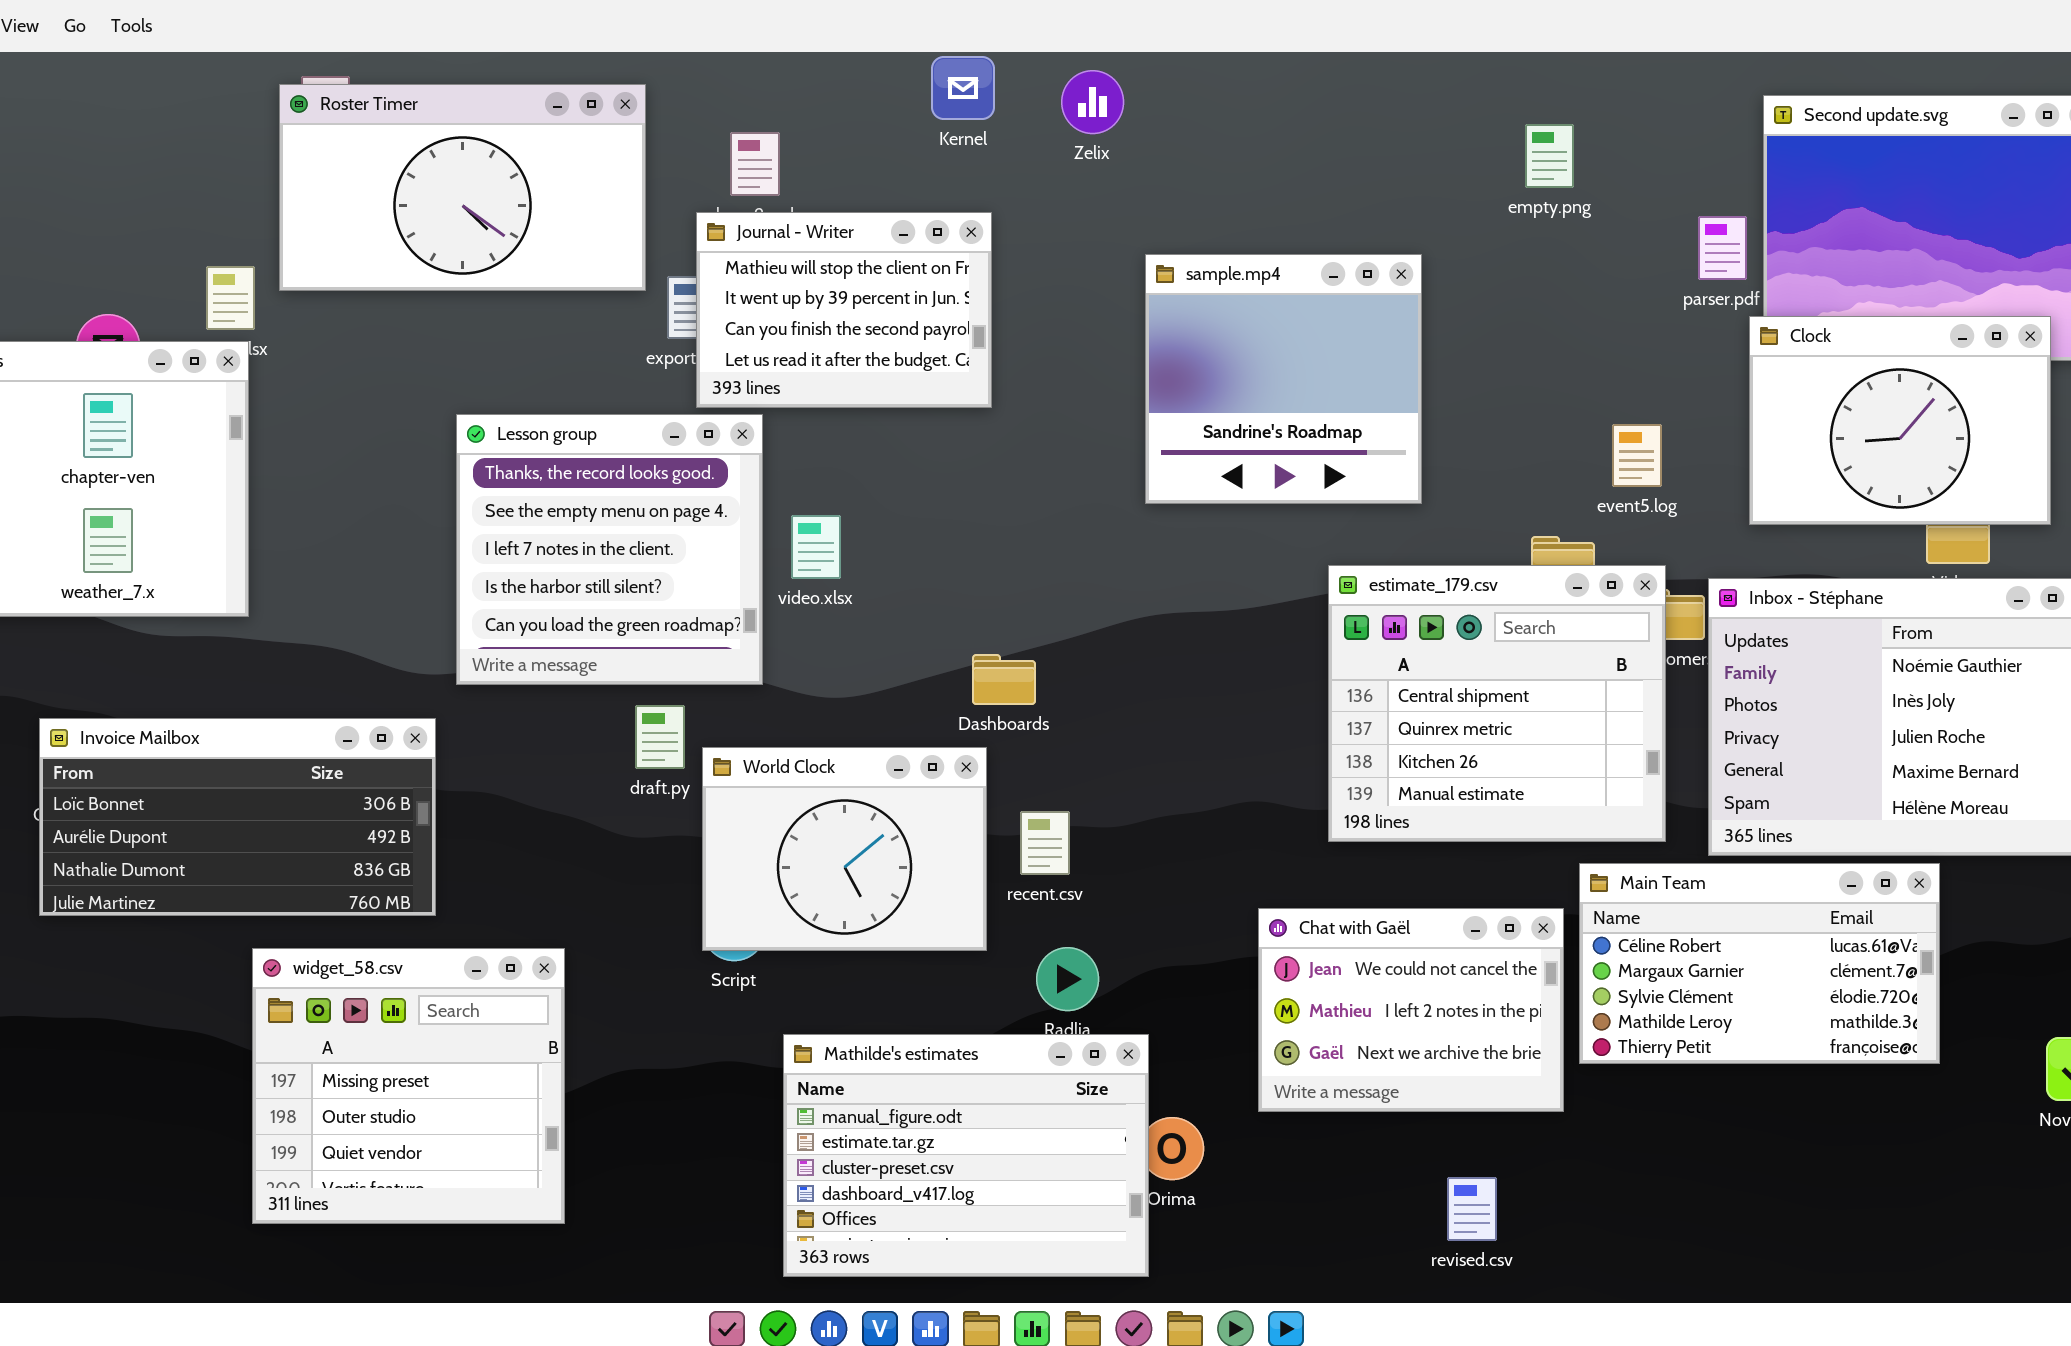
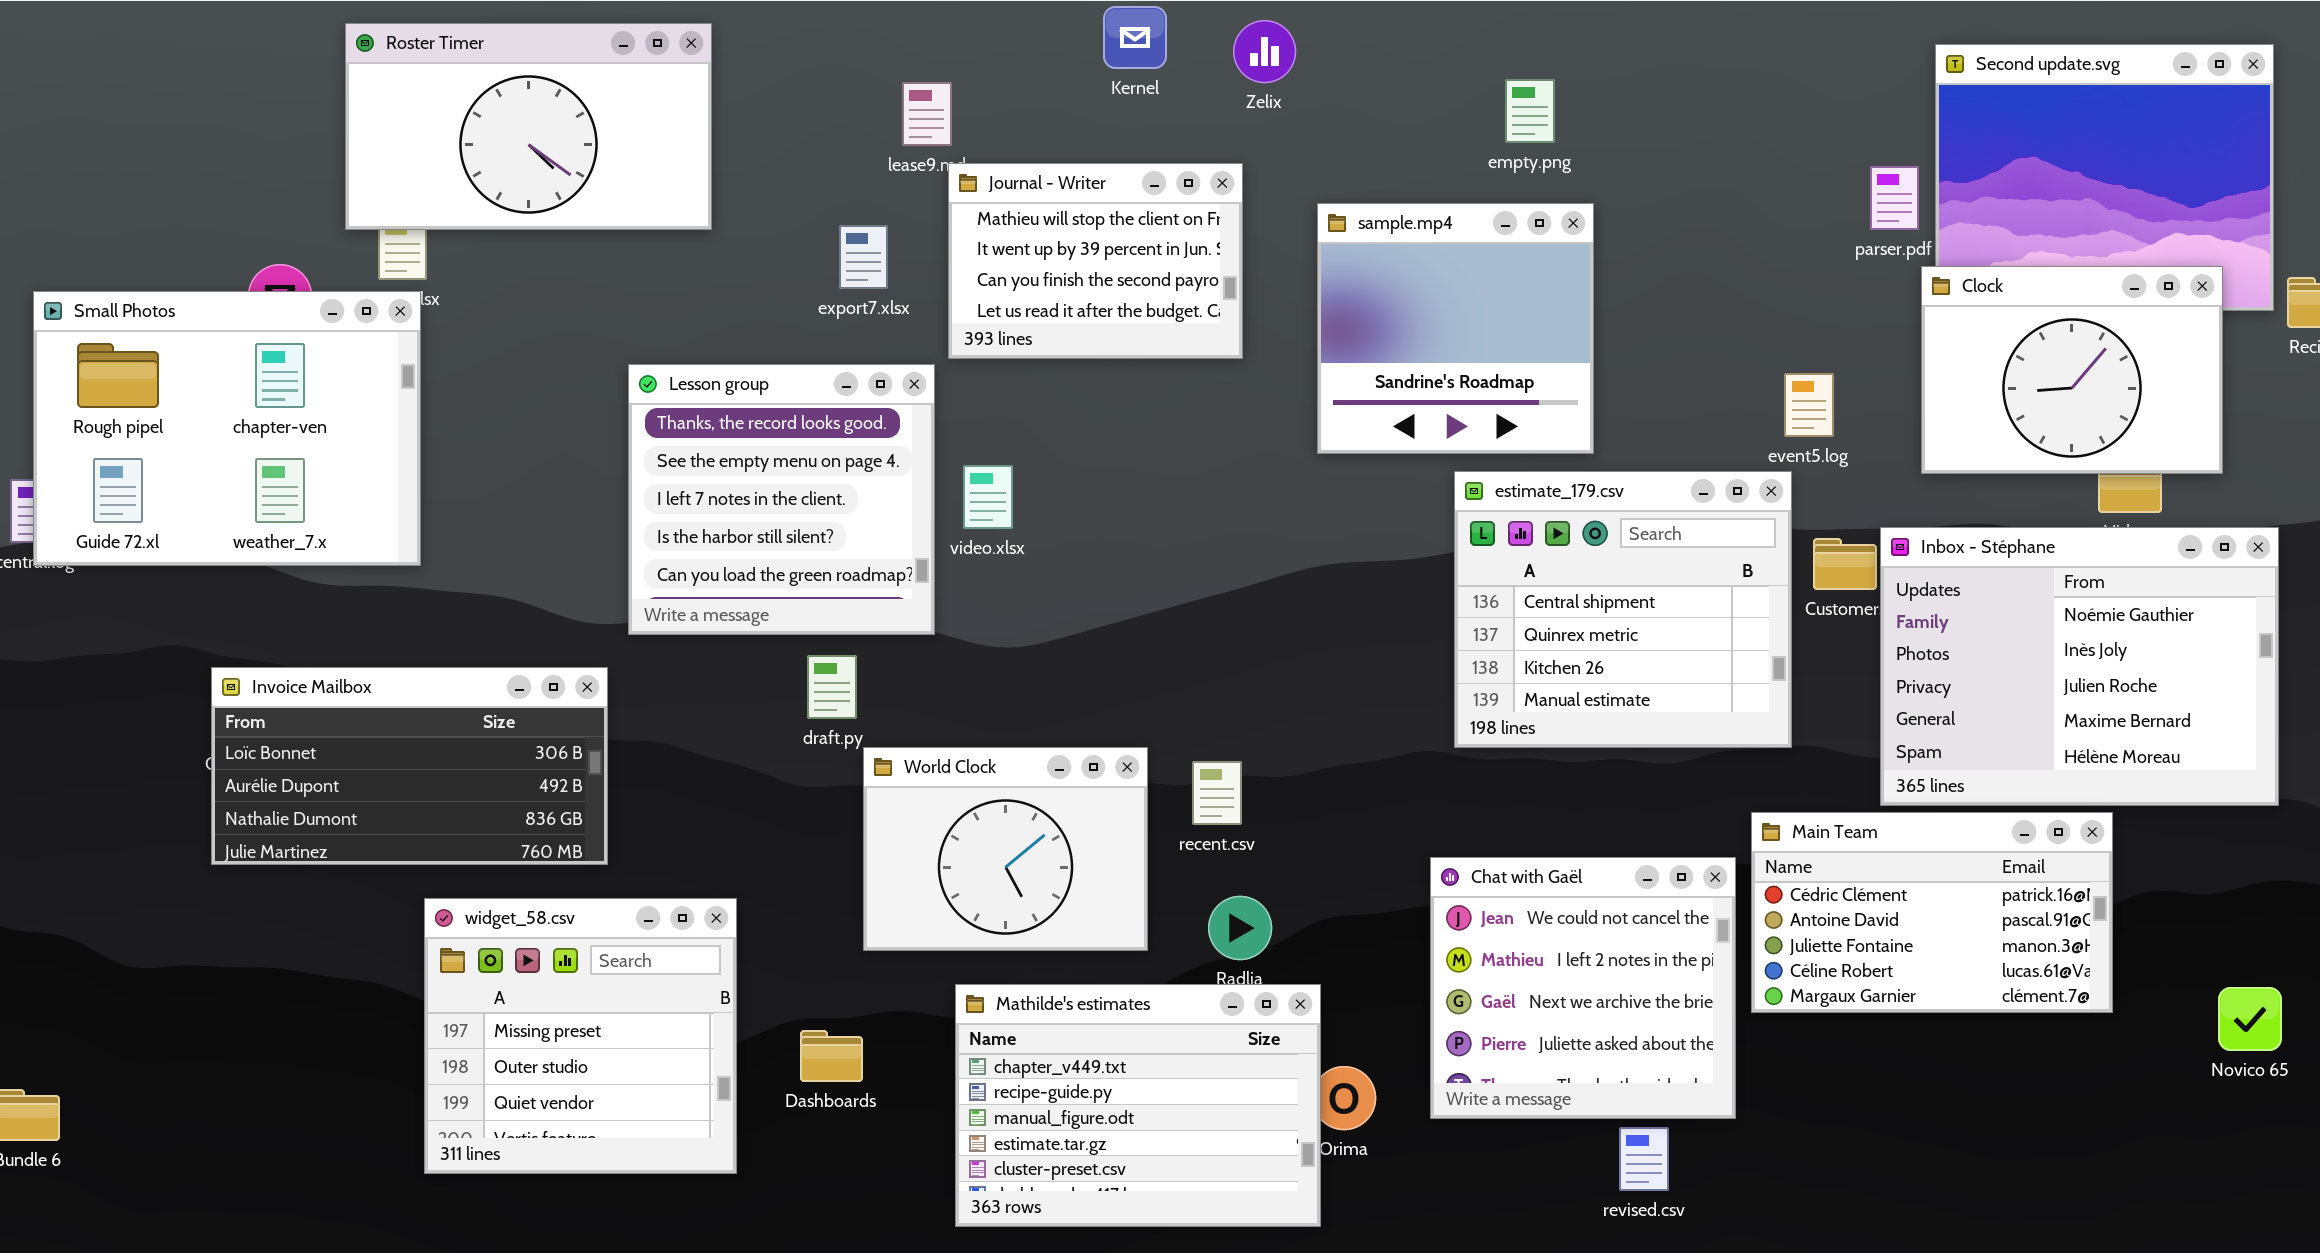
Roster Timer: [279,84,646,291] -> [345,23,712,230], moved
empty.png: [1525,124,1574,188] -> [1505,79,1555,143], moved
Journal - Writer: [696,212,992,408] -> [948,163,1243,359], moved
estimate_179.csv: [1328,565,1666,842] -> [1454,471,1792,748], moved
Dashboards: [972,654,1036,705] -> [800,1030,863,1082], moved
World Clock: [702,747,987,951] -> [863,747,1148,951], moved
Main Team: [1579,863,1940,1064] -> [1751,812,2113,1013], scrolled up 3 rows
Chat with Gaël: [1258,908,1564,1112] -> [1430,857,1736,1119], resized
Mathilde's estimates: [783,1034,1149,1277] -> [955,984,1321,1227], scrolled up 2 rows

